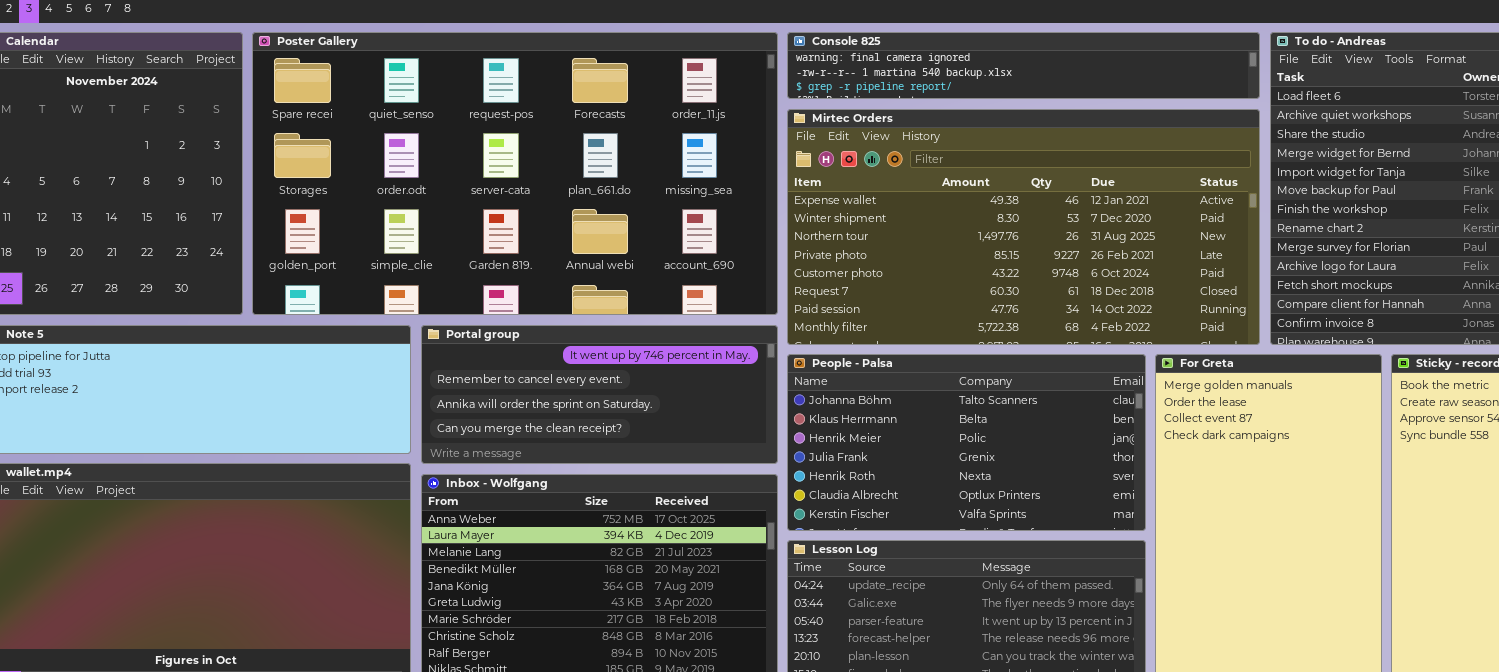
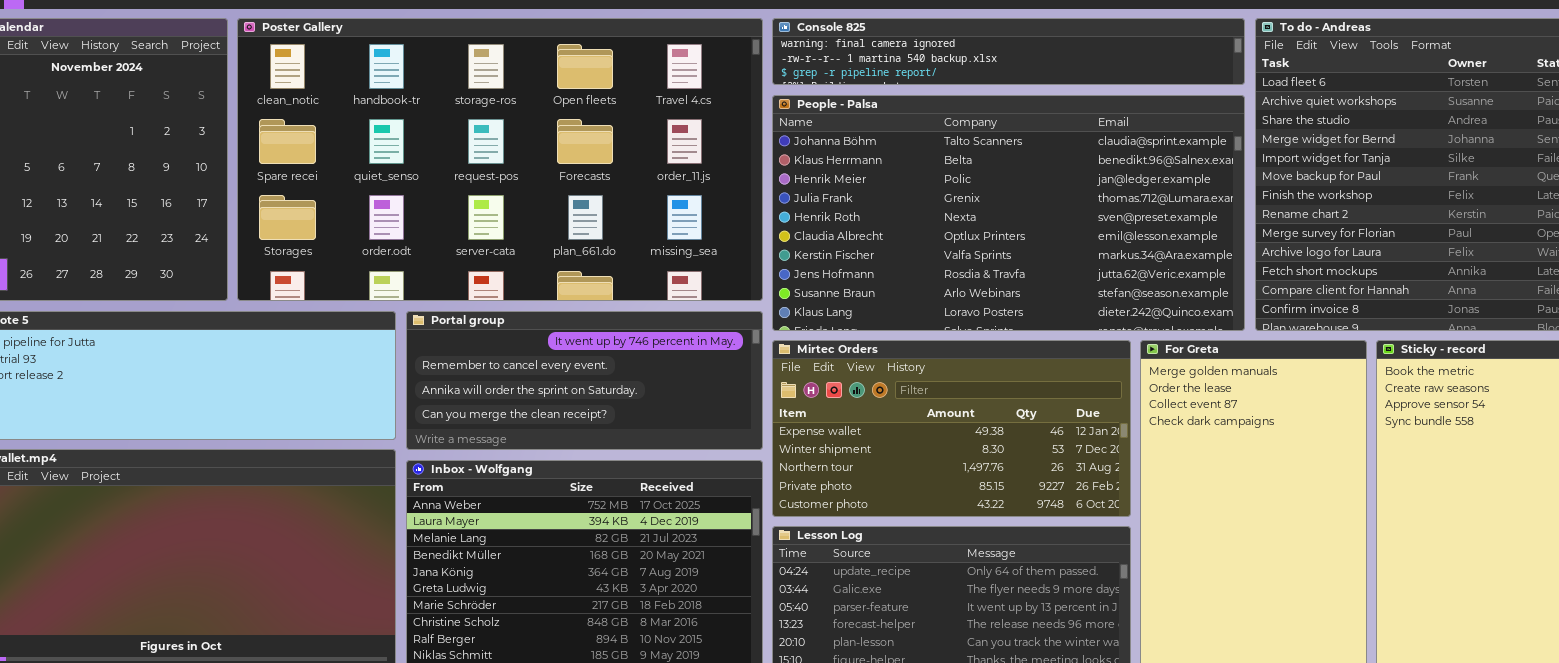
Poster Gallery: [252,32,778,315] -> [237,18,763,301], scrolled up 1 row
Mirtec Orders: [787,109,1260,345] -> [772,340,1131,517], moved, resized
People - Palsa: [787,354,1146,531] -> [772,95,1245,331], moved, resized

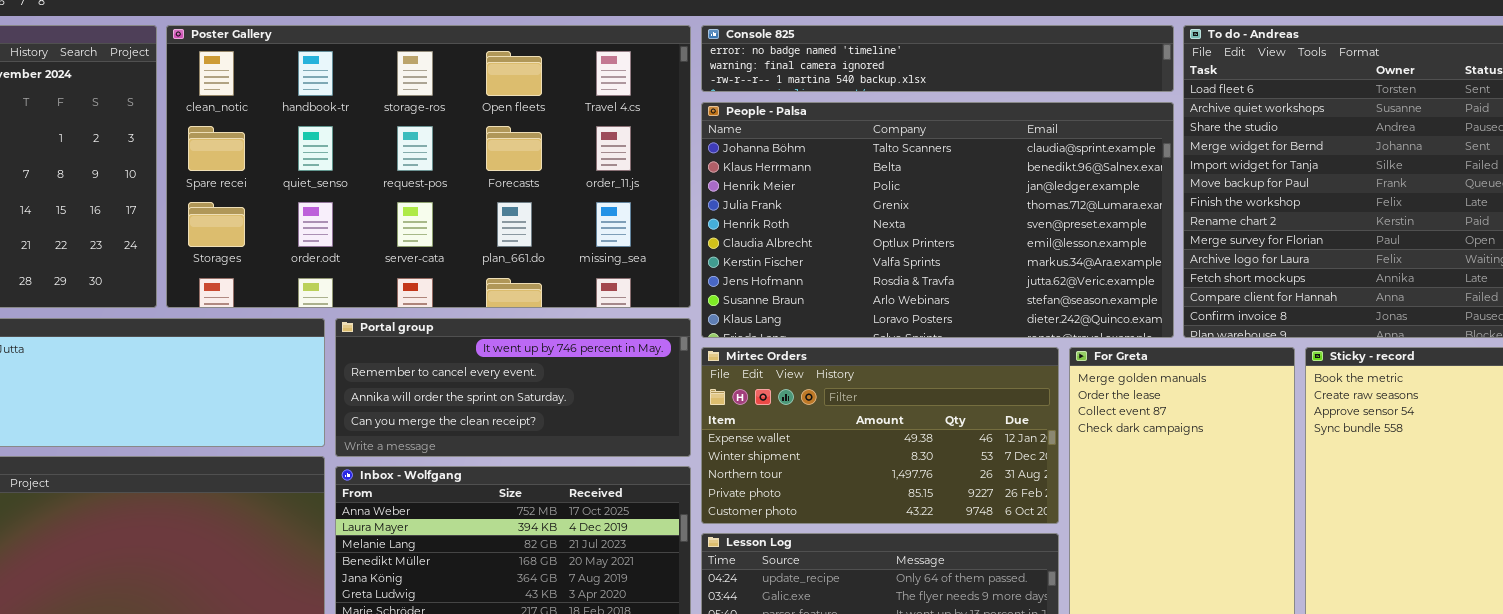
Console 825: [772,18,1245,85] -> [701,25,1174,92], scrolled up 1 row

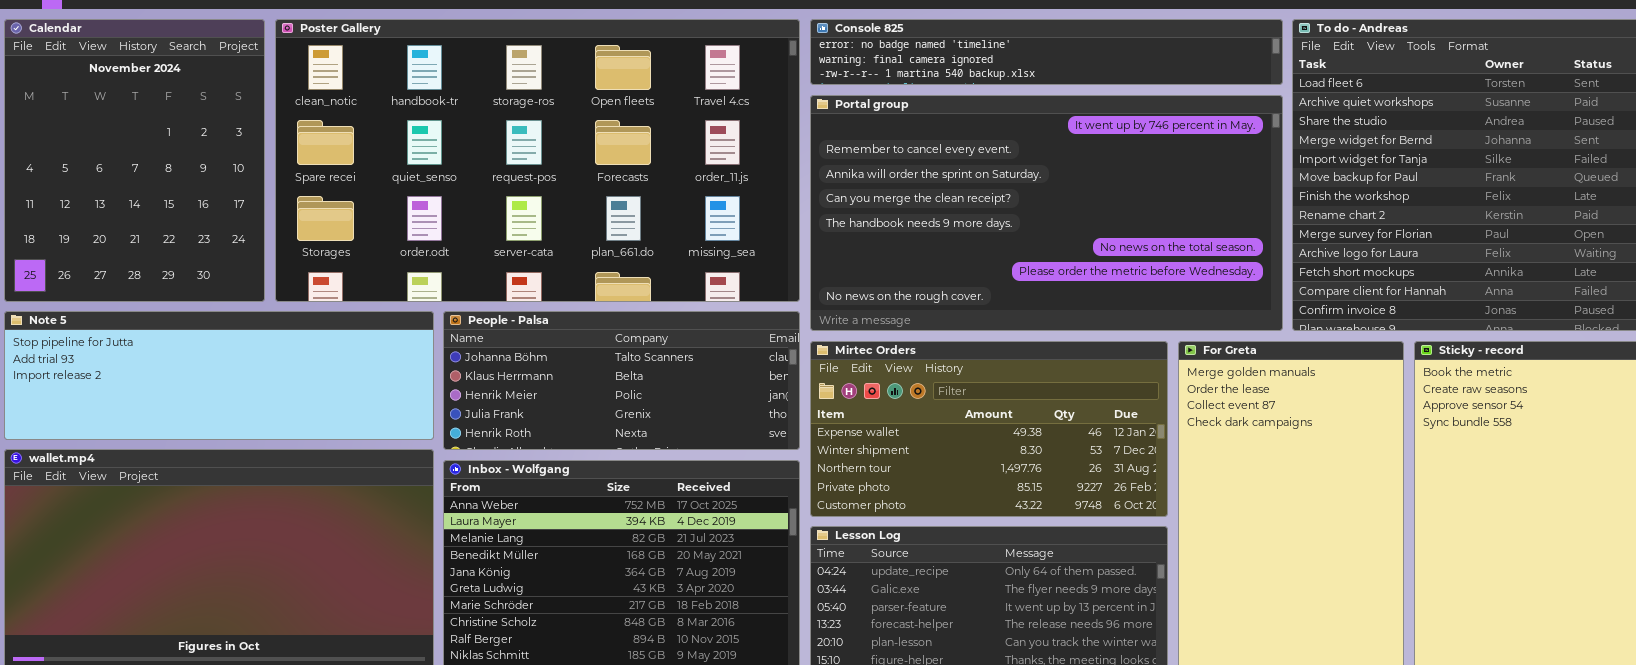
People - Palsa: [701,102,1174,338] -> [443,311,800,450], moved, resized
Portal group: [335,318,691,457] -> [810,95,1283,331], moved, resized

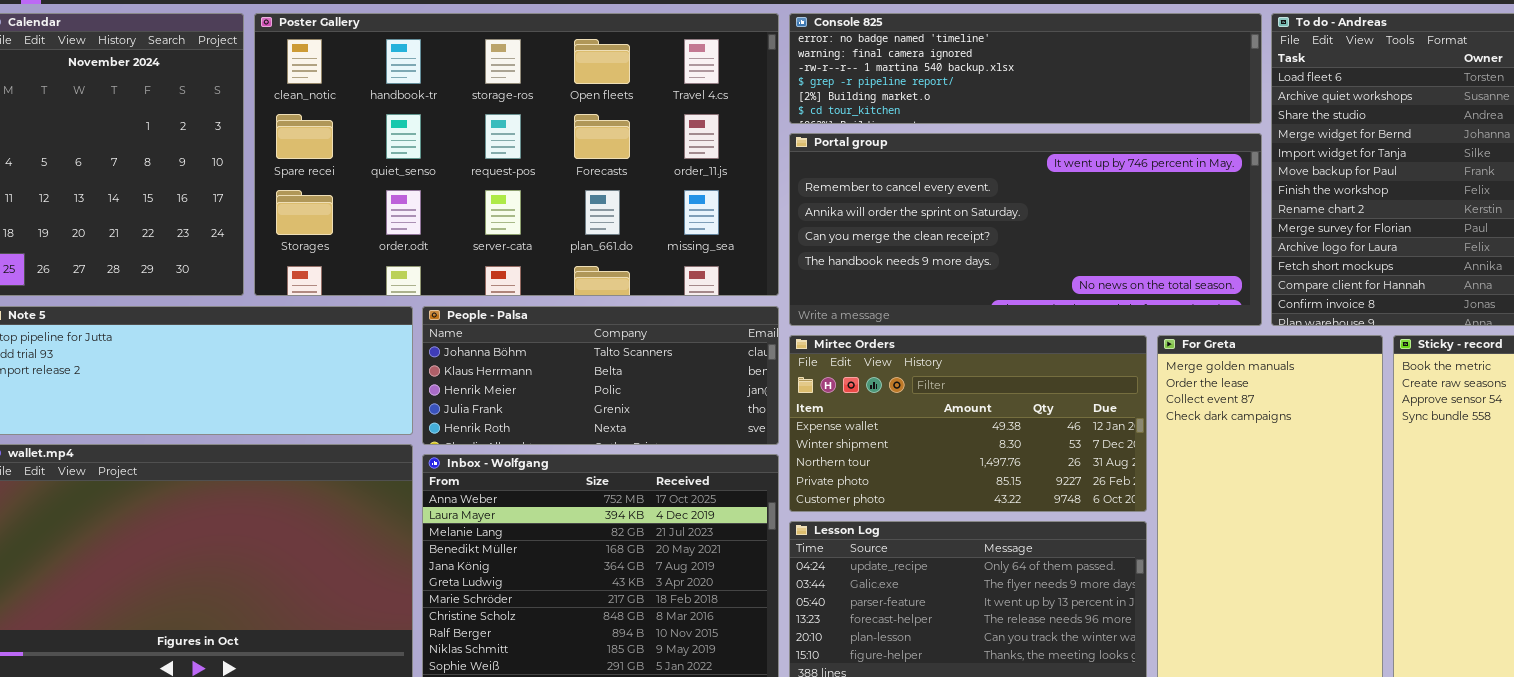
Console 825: [810,19,1283,85] -> [789,13,1262,124], resized
Portal group: [810,95,1283,331] -> [789,133,1262,326], resized

